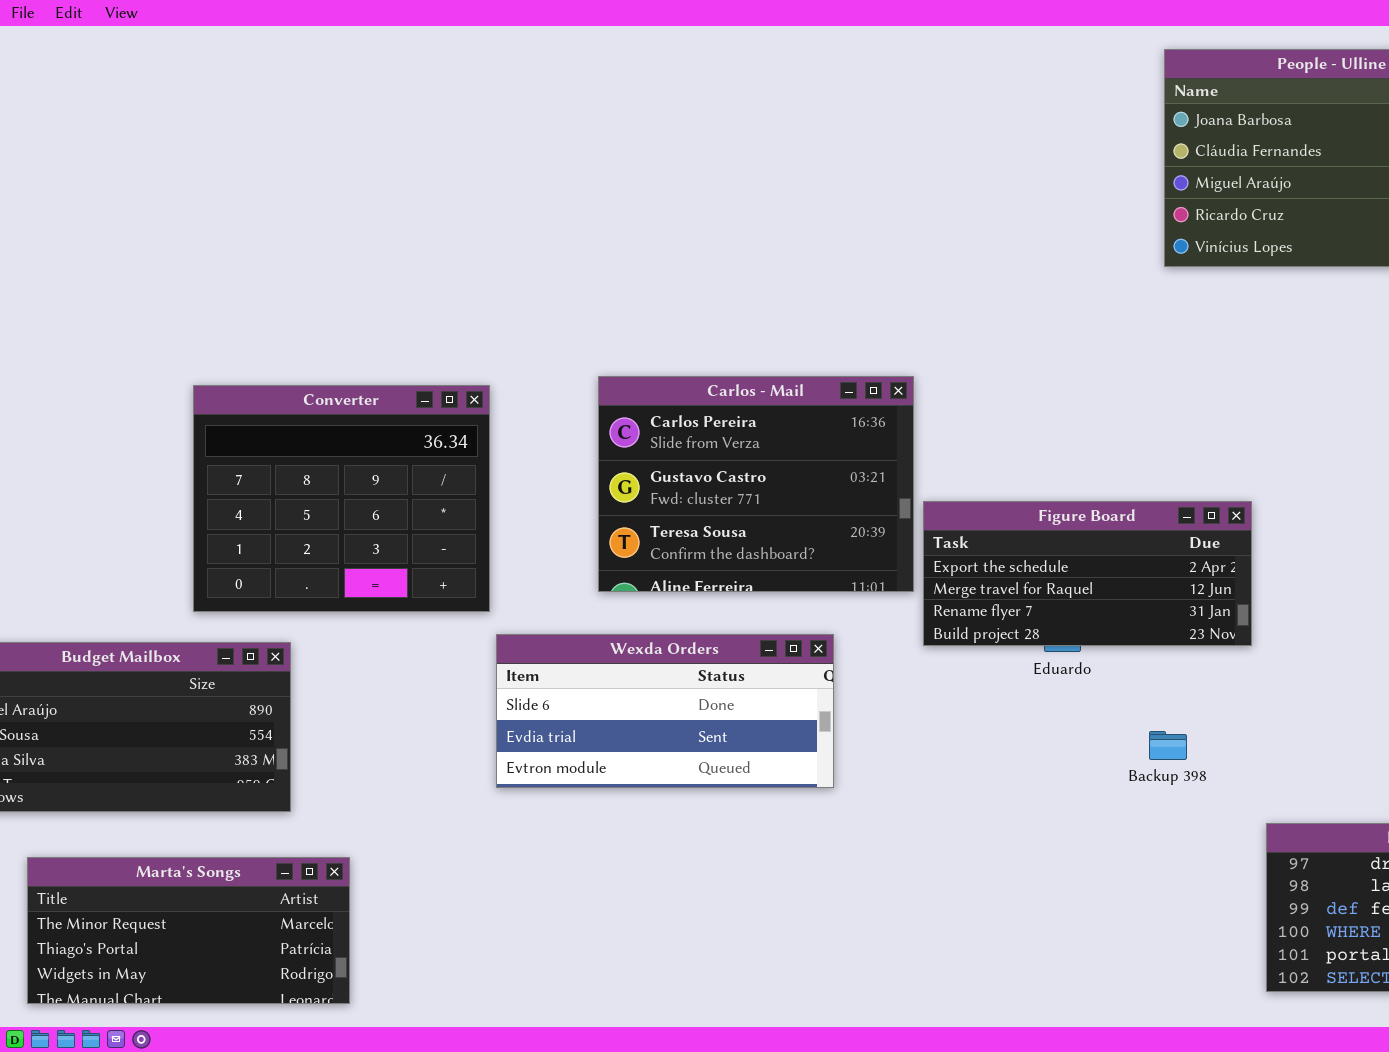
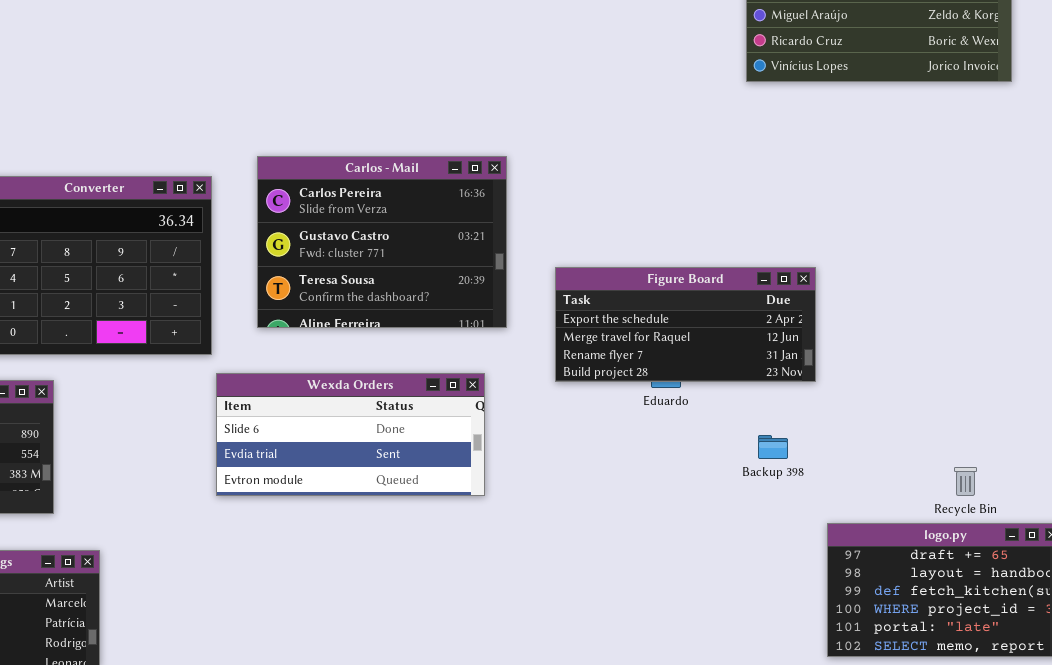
Carlos - Mail: [598,376,914,592] -> [257,156,507,328], moved
Backup 398: [1149,731,1187,760] -> [758,435,788,459], moved

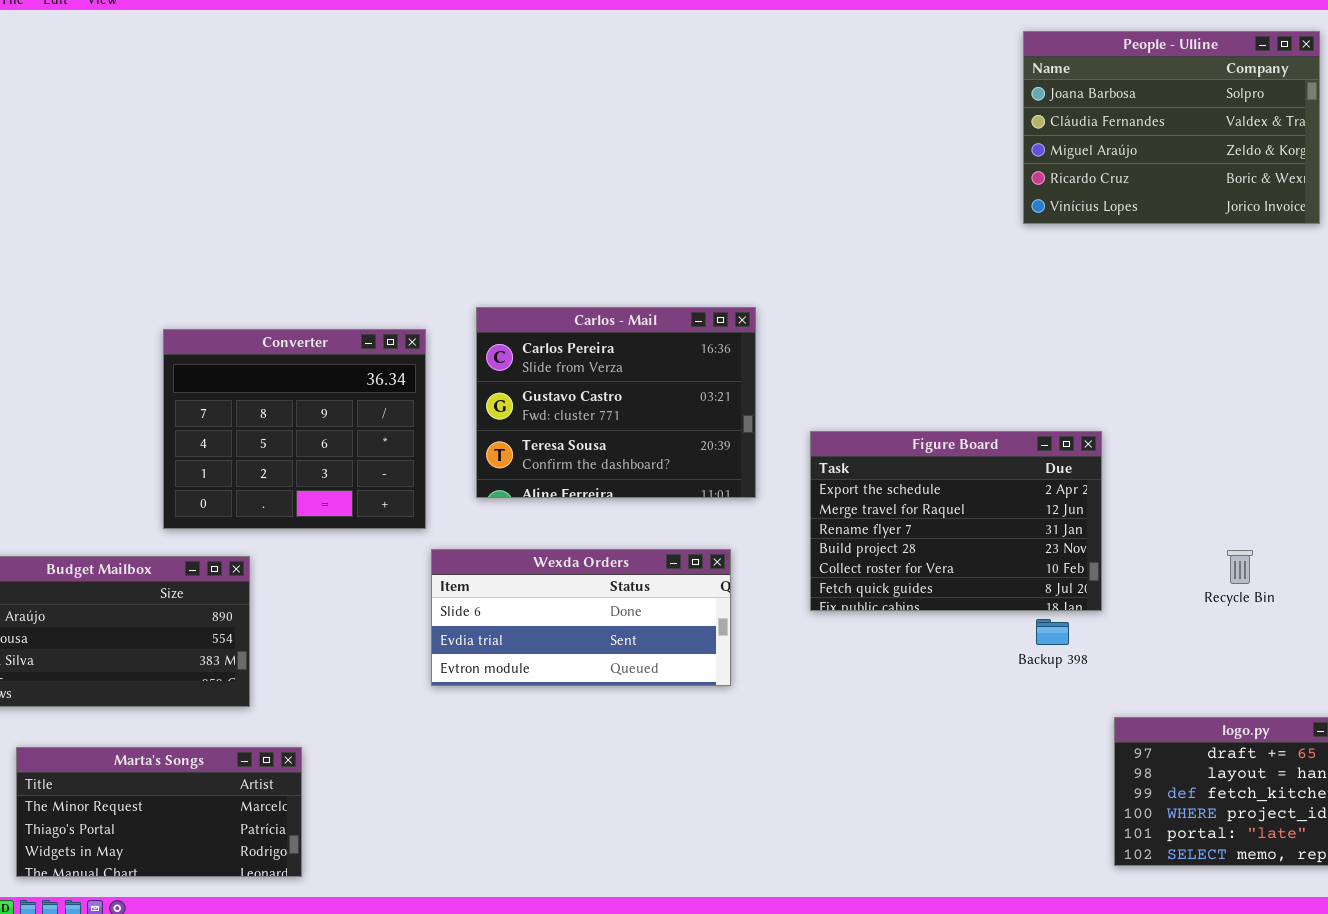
Figure Board: [555,267,816,382] -> [810,431,1102,611], resized
Recycle Bin: [954,467,977,496] -> [1227,550,1253,584], moved

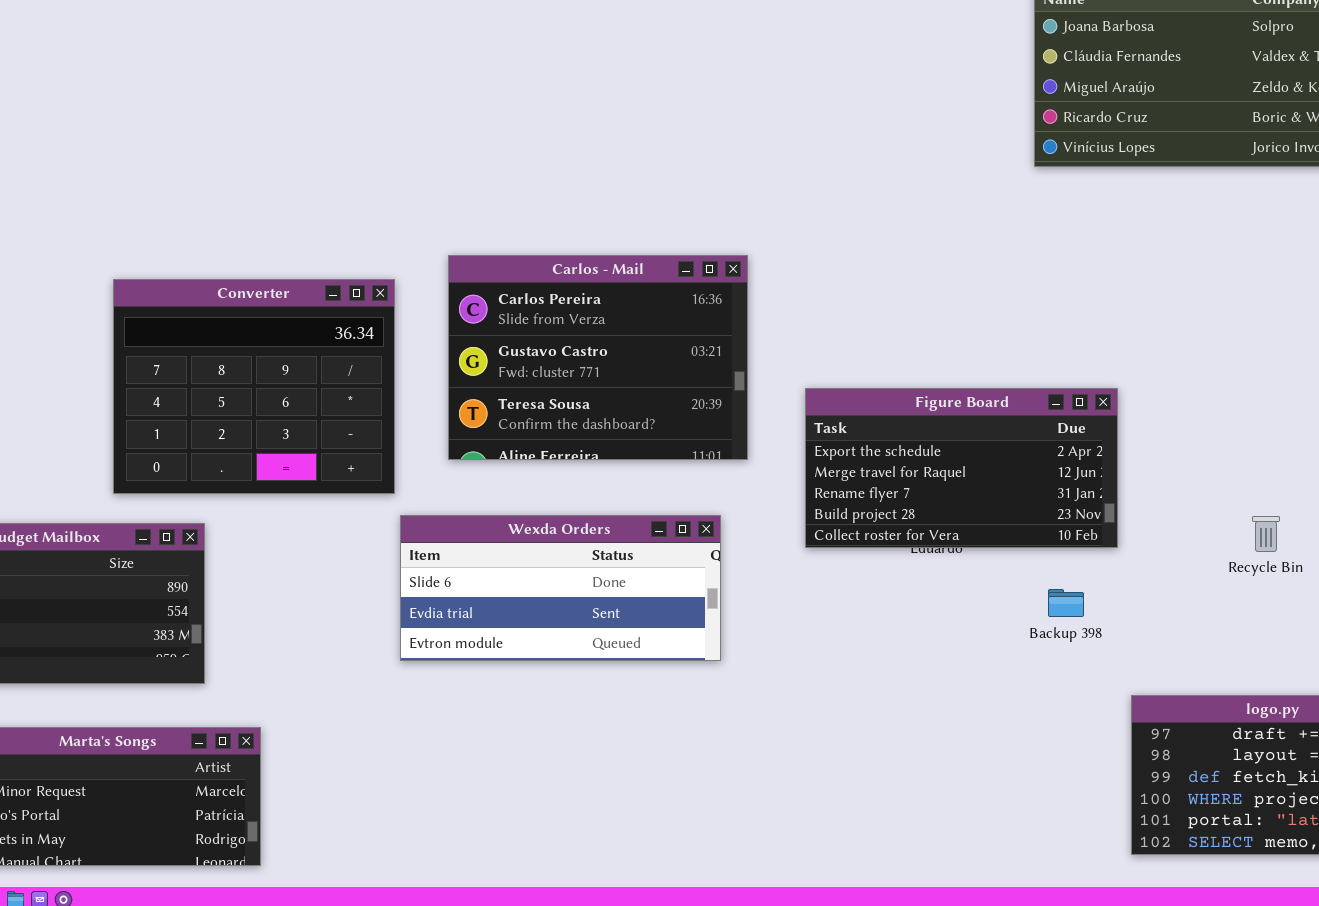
Figure Board: [810,431,1102,611] -> [805,388,1118,548], resized

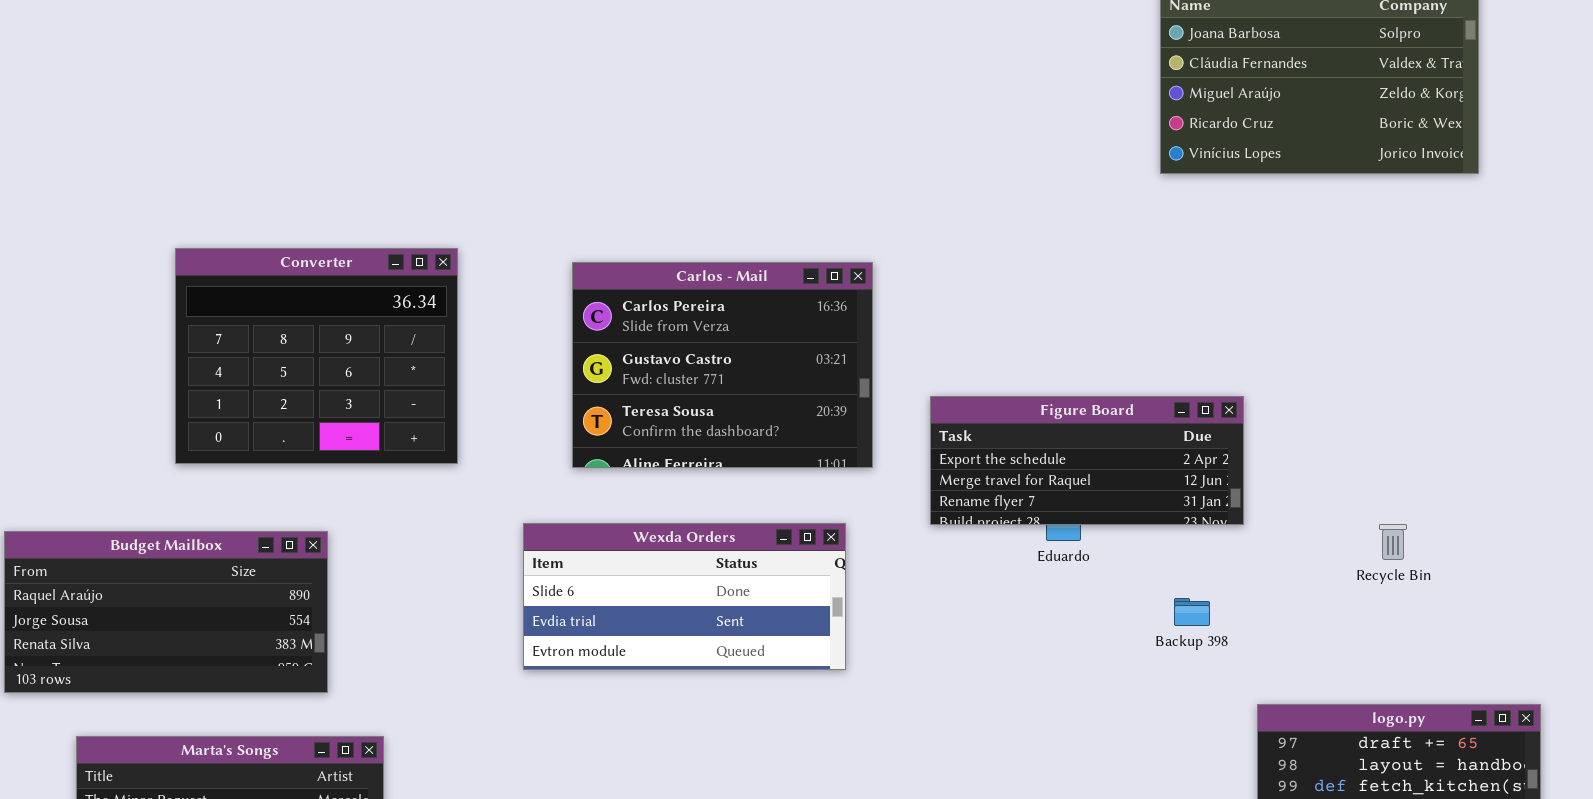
Converter: [113,279,395,494] -> [175,248,458,464], moved
Figure Board: [805,388,1118,548] -> [930,396,1244,525], resized

